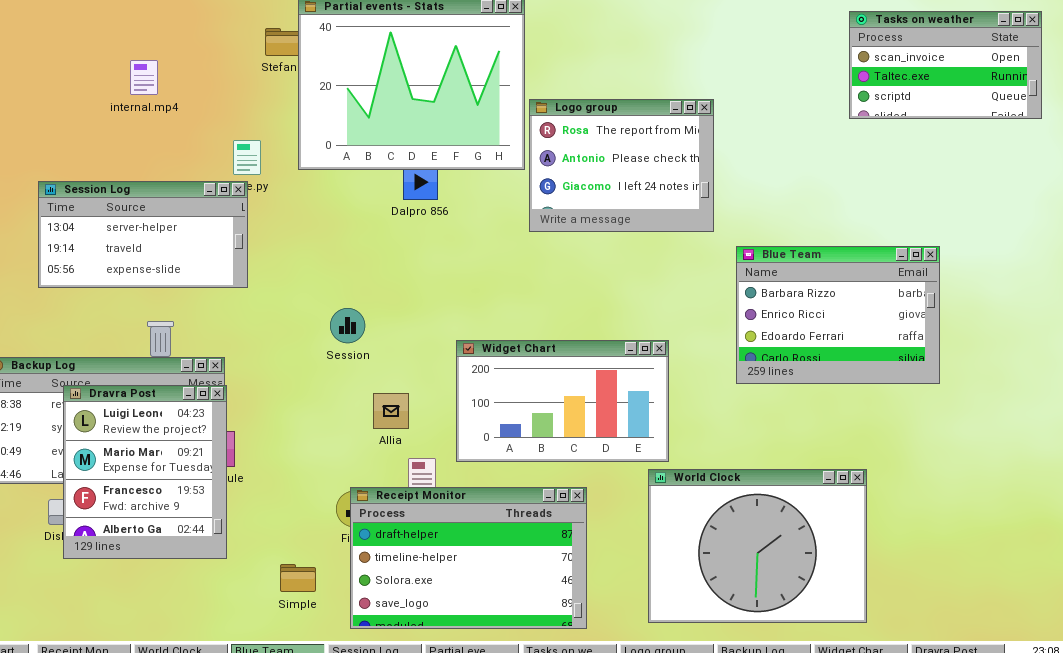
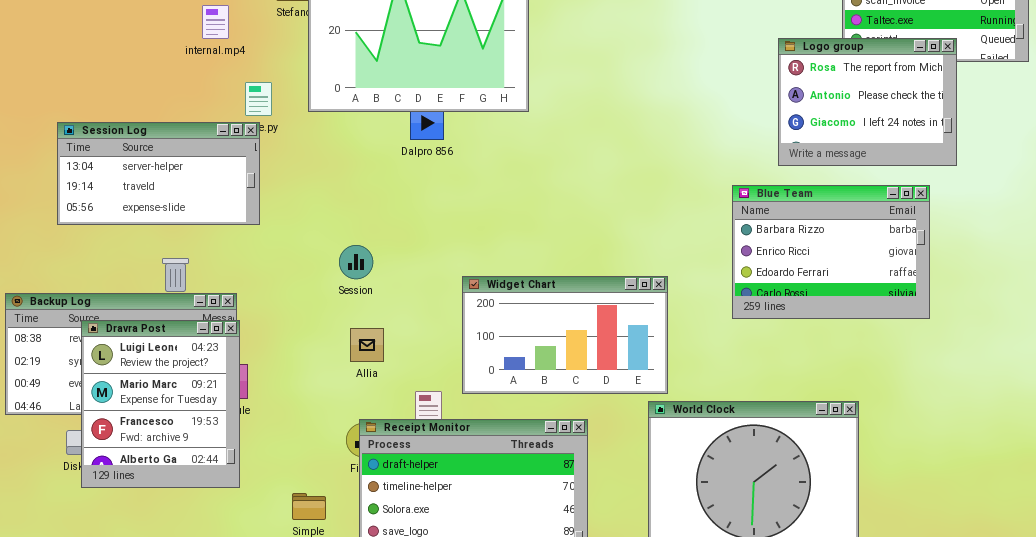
internal.mp4: [130,60,158,95] -> [202,5,229,39], moved
Logo group: [529,99,714,232] -> [778,38,957,166], moved
Allia: [373,393,409,429] -> [350,328,384,362], moved

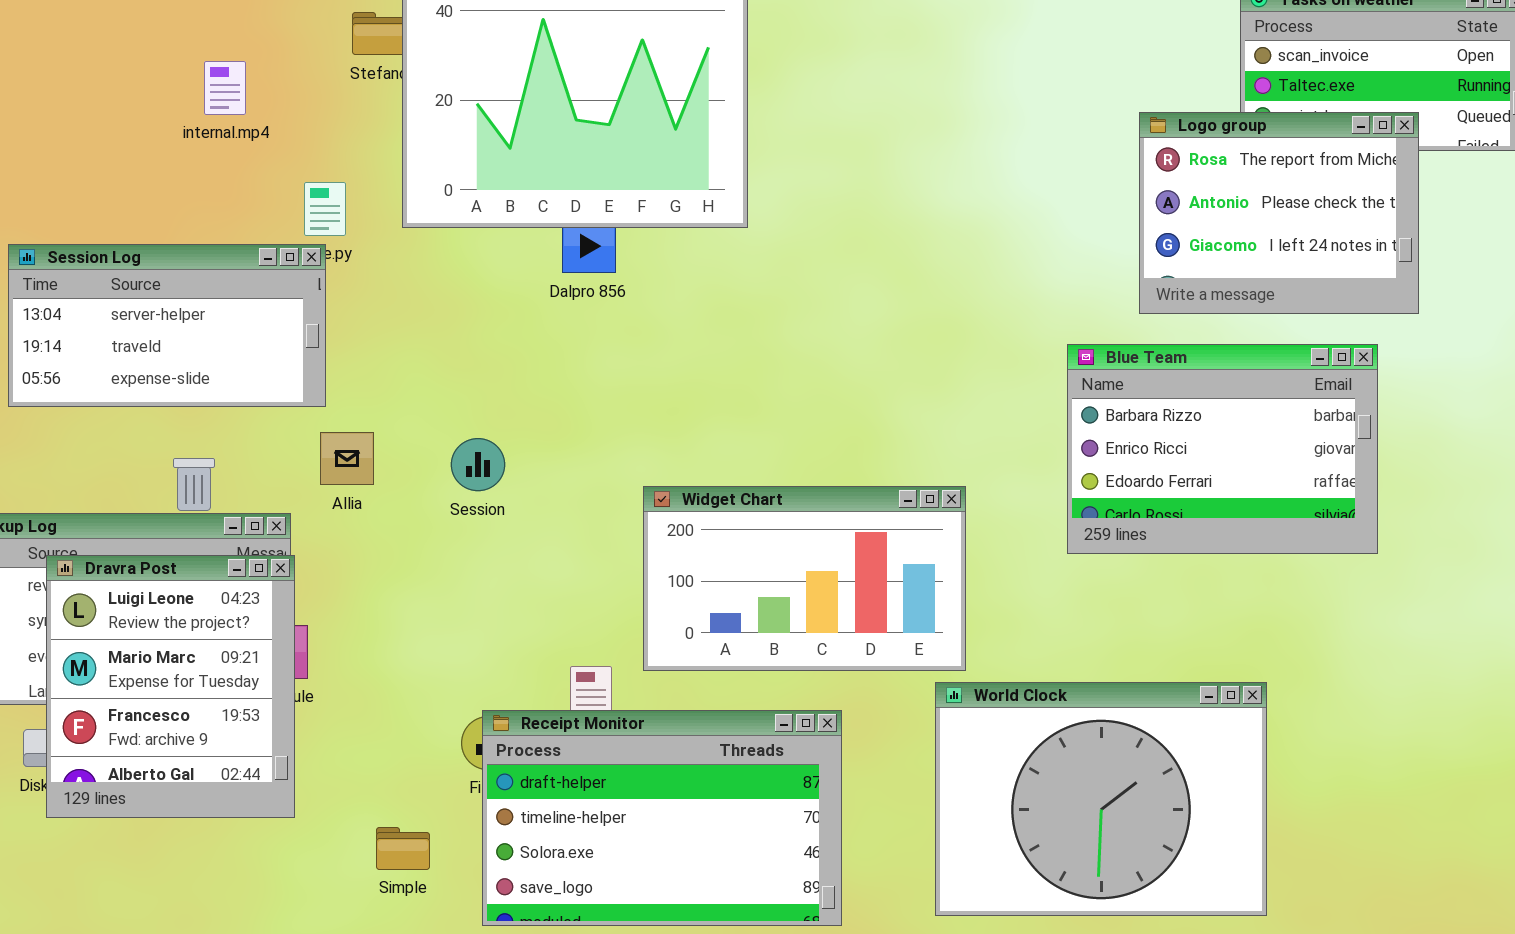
internal.mp4: [202,5,229,39] -> [204,61,246,115], moved
Allia: [350,328,384,362] -> [320,432,374,485], moved

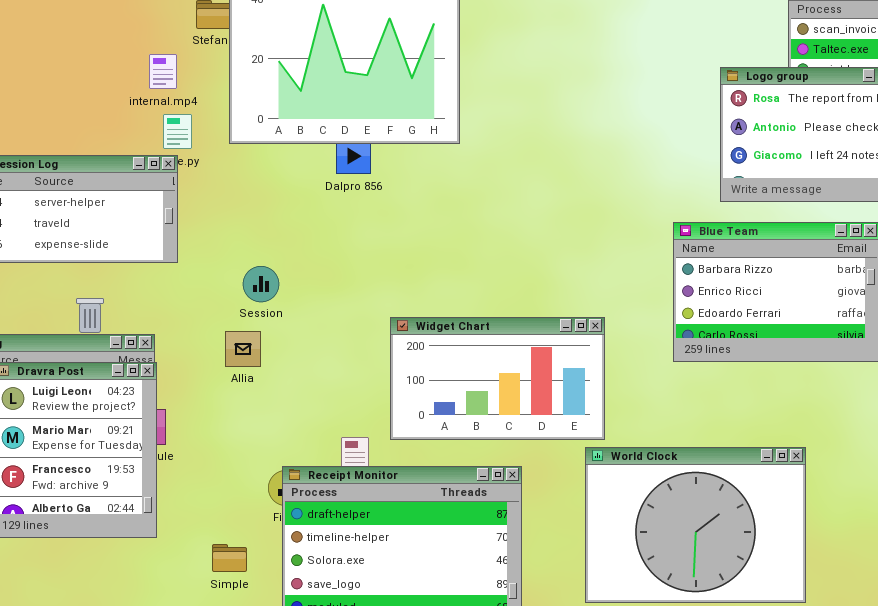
internal.mp4: [204,61,246,115] -> [149,54,177,89], moved
Allia: [320,432,374,485] -> [225,331,261,367], moved
Session: [451,438,505,491] -> [243,266,279,302], moved

